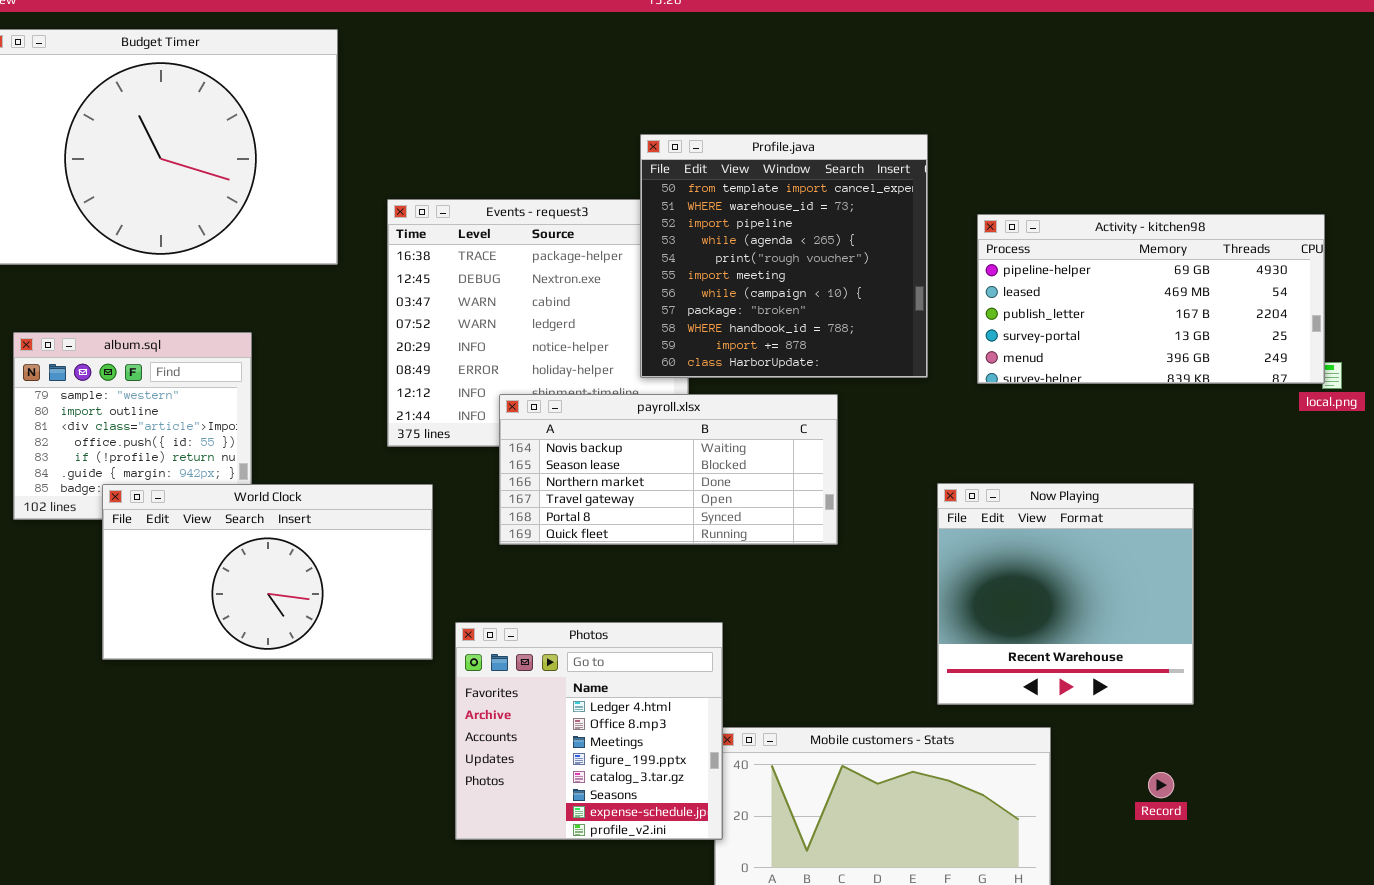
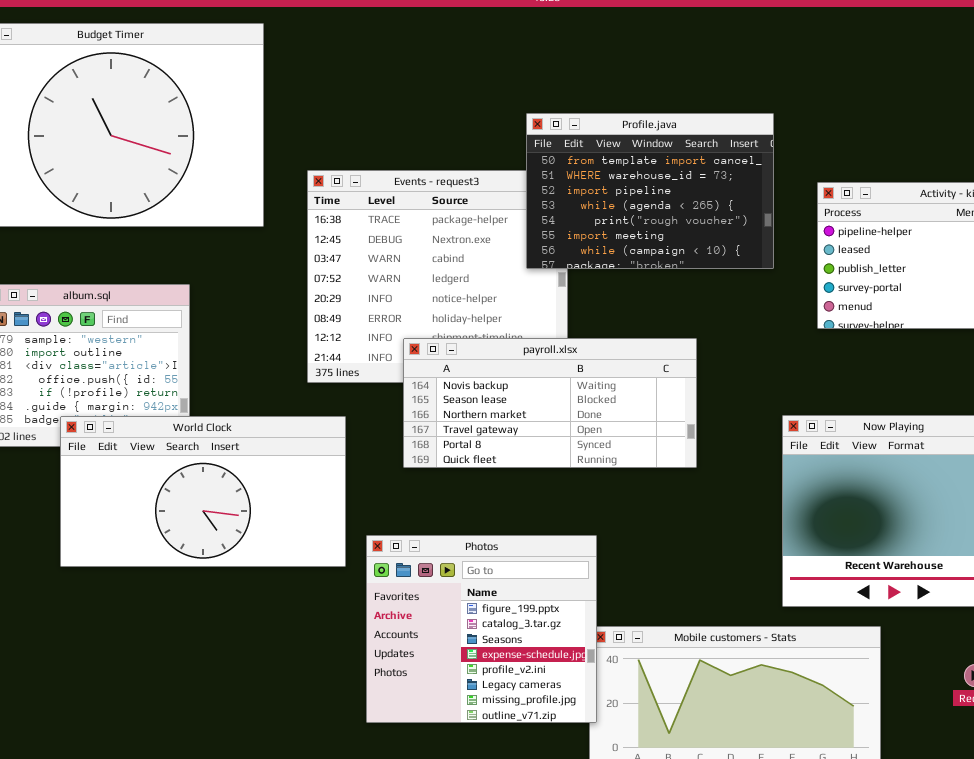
Profile.java: [640,134,928,378] -> [526,113,774,269], resized
Photos: [455,622,723,840] -> [366,535,597,723], scrolled down 3 rows

